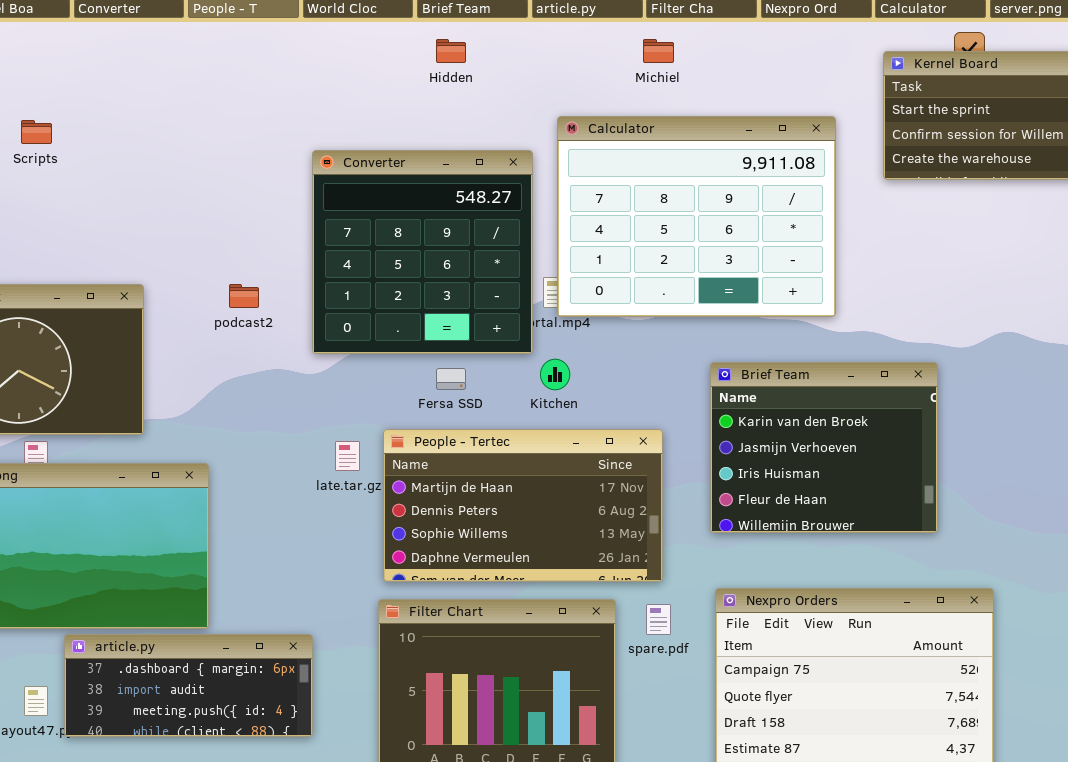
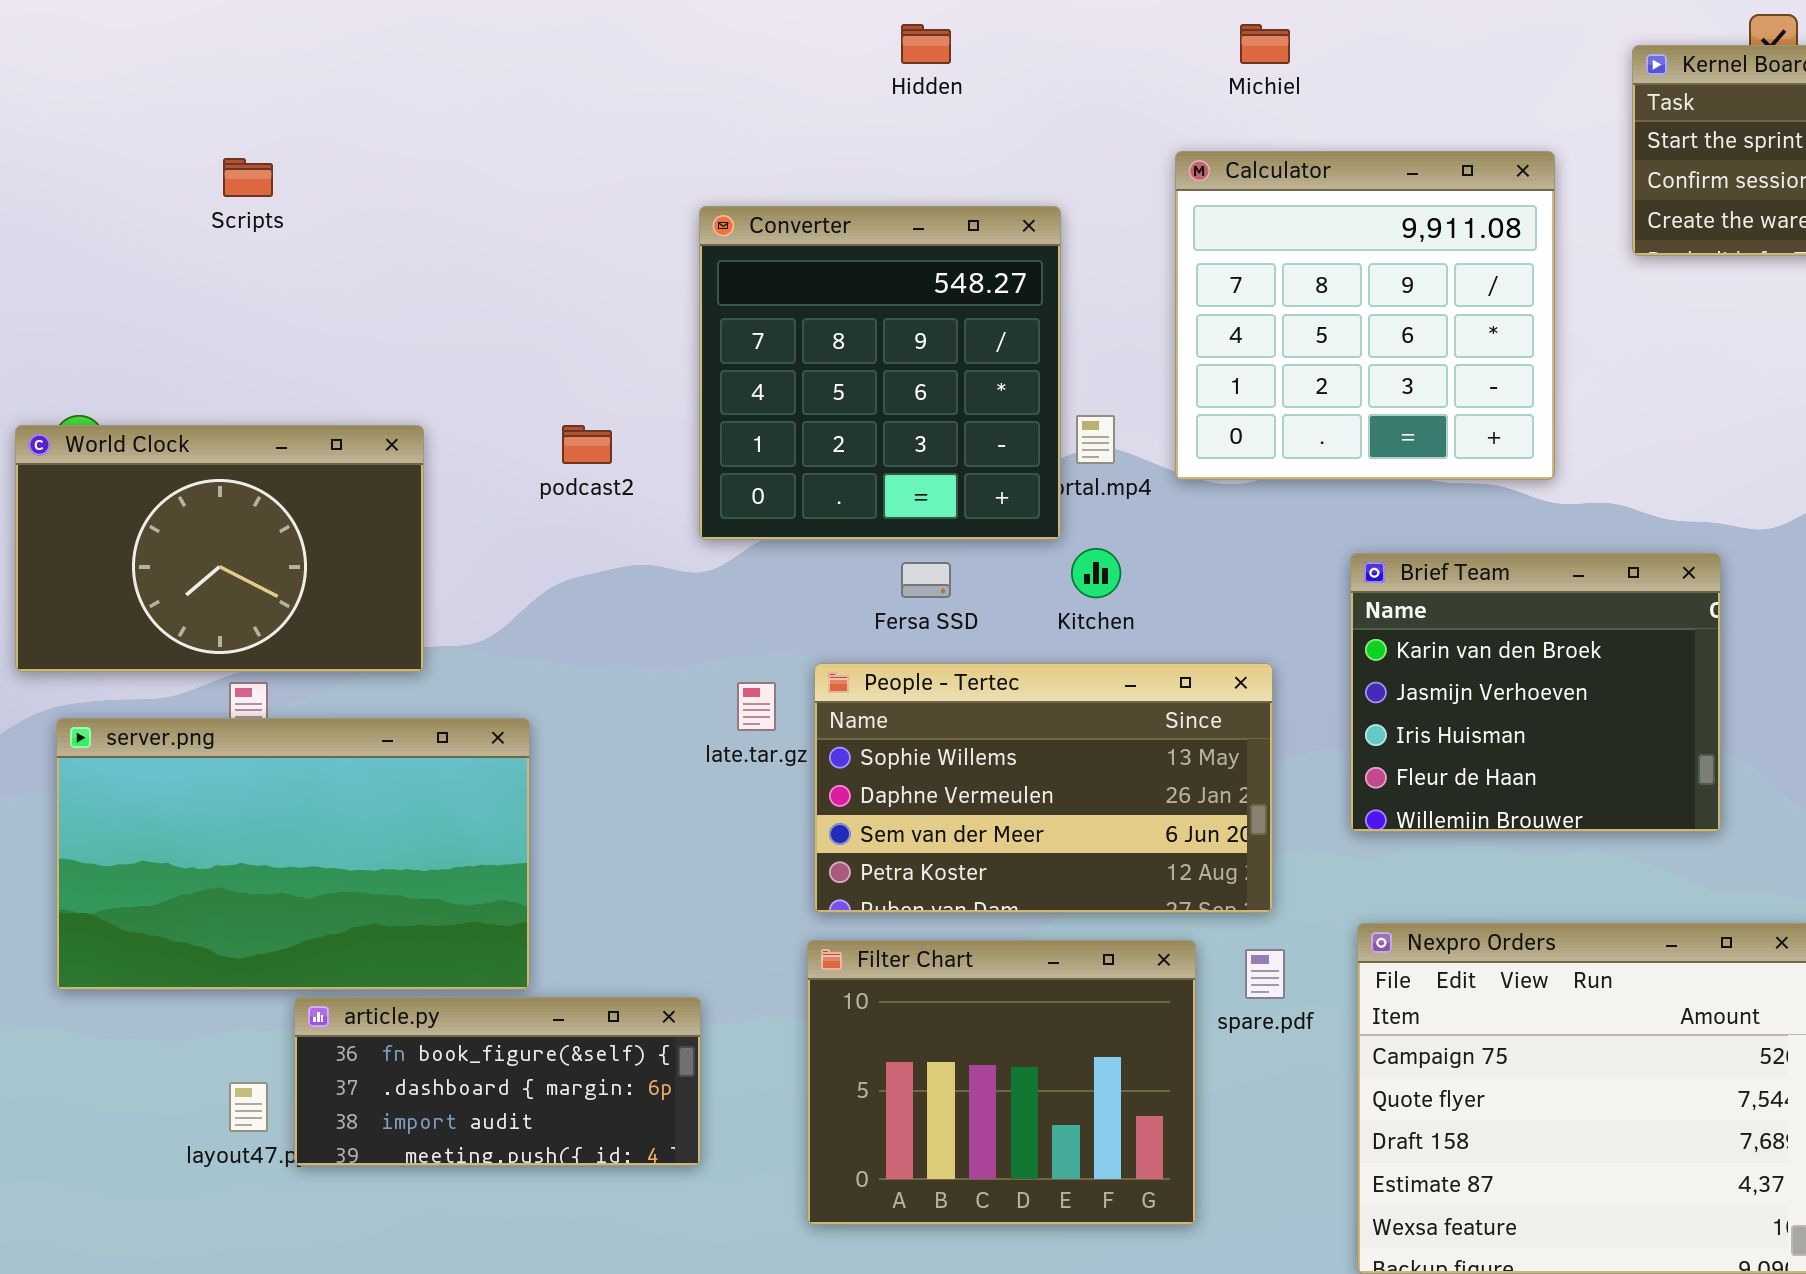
Calculator: [557,116,836,317] -> [1175,151,1555,480], resized
People - Tertec: [383,429,663,582] -> [814,663,1273,913], scrolled down 2 rows
article.py: [64,634,313,737] -> [294,997,701,1166], scrolled up 1 row

